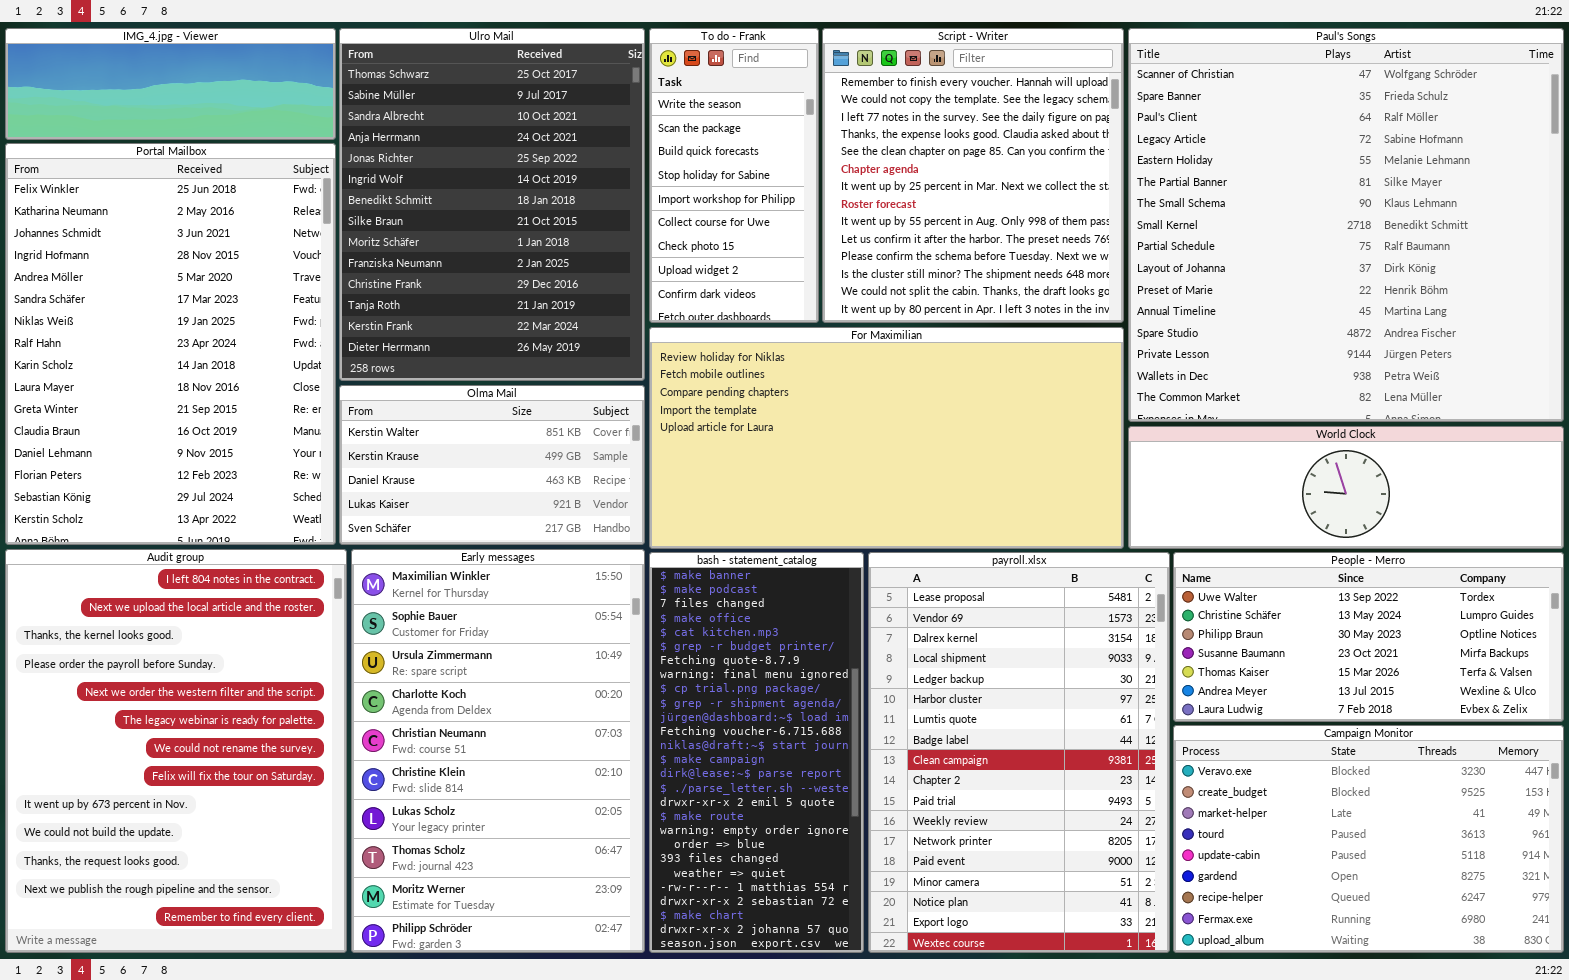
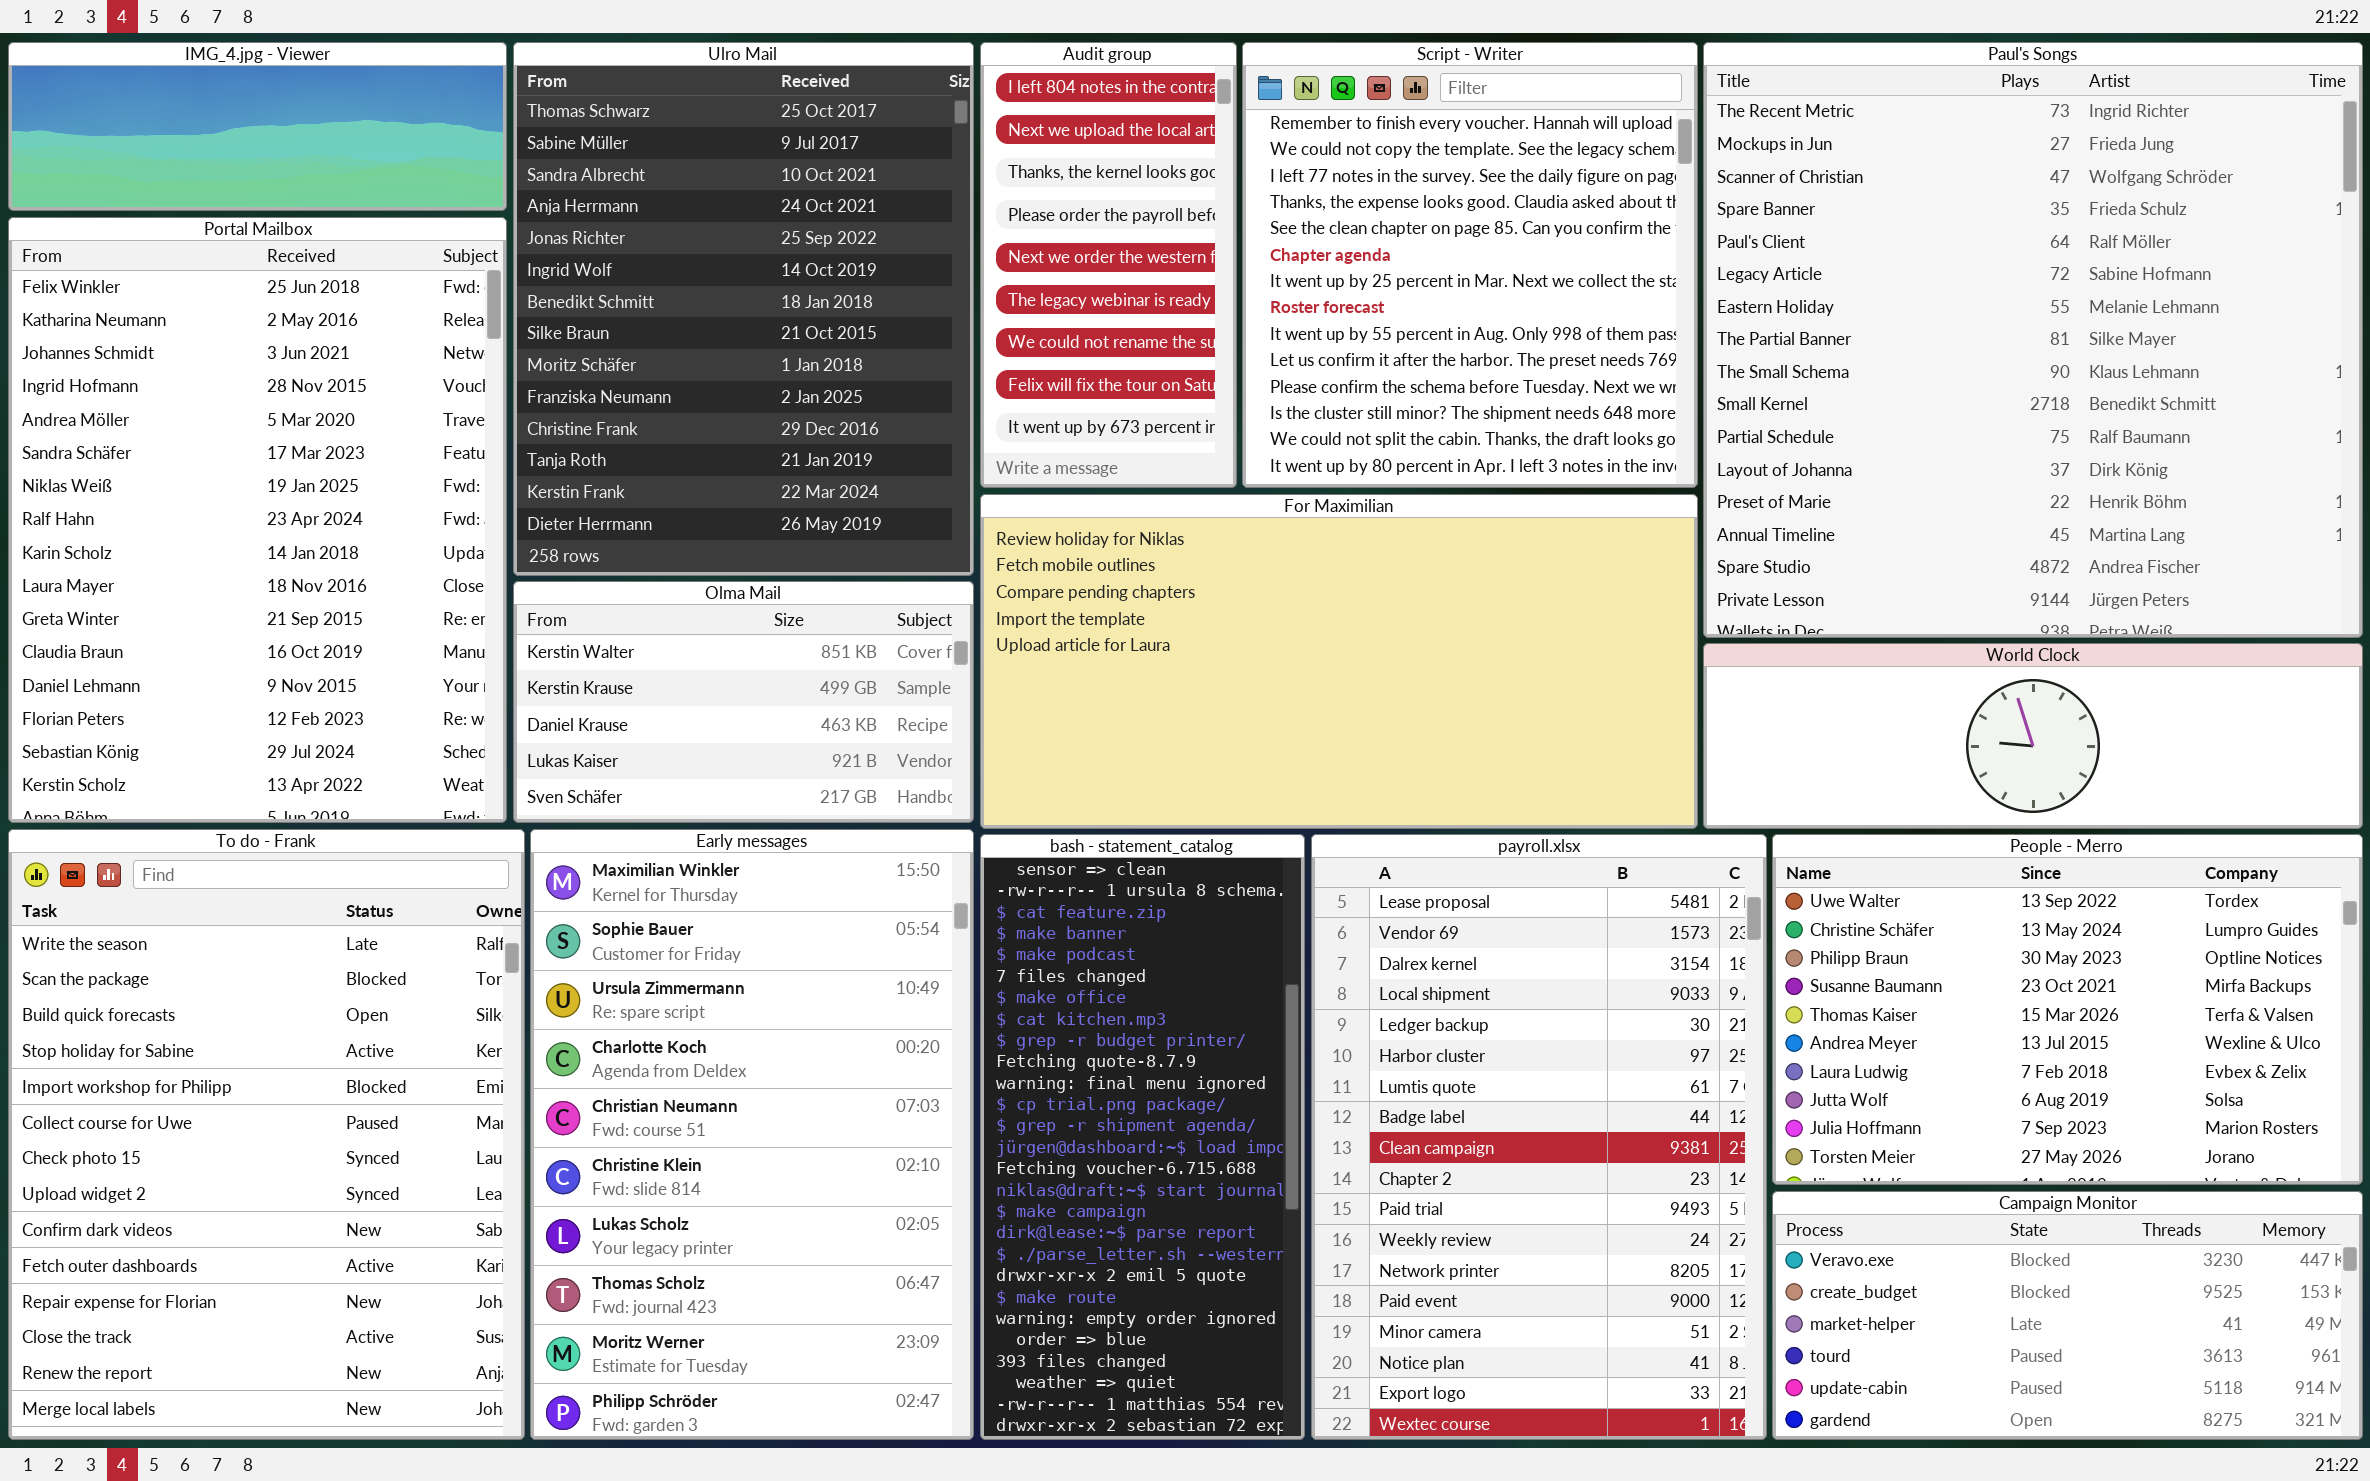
To do - Frank: [649,28,819,323] -> [8,829,525,1440], moved, resized
Paul's Songs: [1128,28,1564,422] -> [1703,42,2363,638], scrolled up 2 rows
Audit group: [5,549,347,953] -> [980,42,1237,488], moved, resized
bash - statement_catalog: [649,552,864,953] -> [980,834,1305,1440], scrolled up 3 rows
People - Merro: [1173,552,1564,722] -> [1772,834,2363,1185], resized
Campaign Monitor: [1173,725,1564,953] -> [1772,1191,2363,1440], resized

